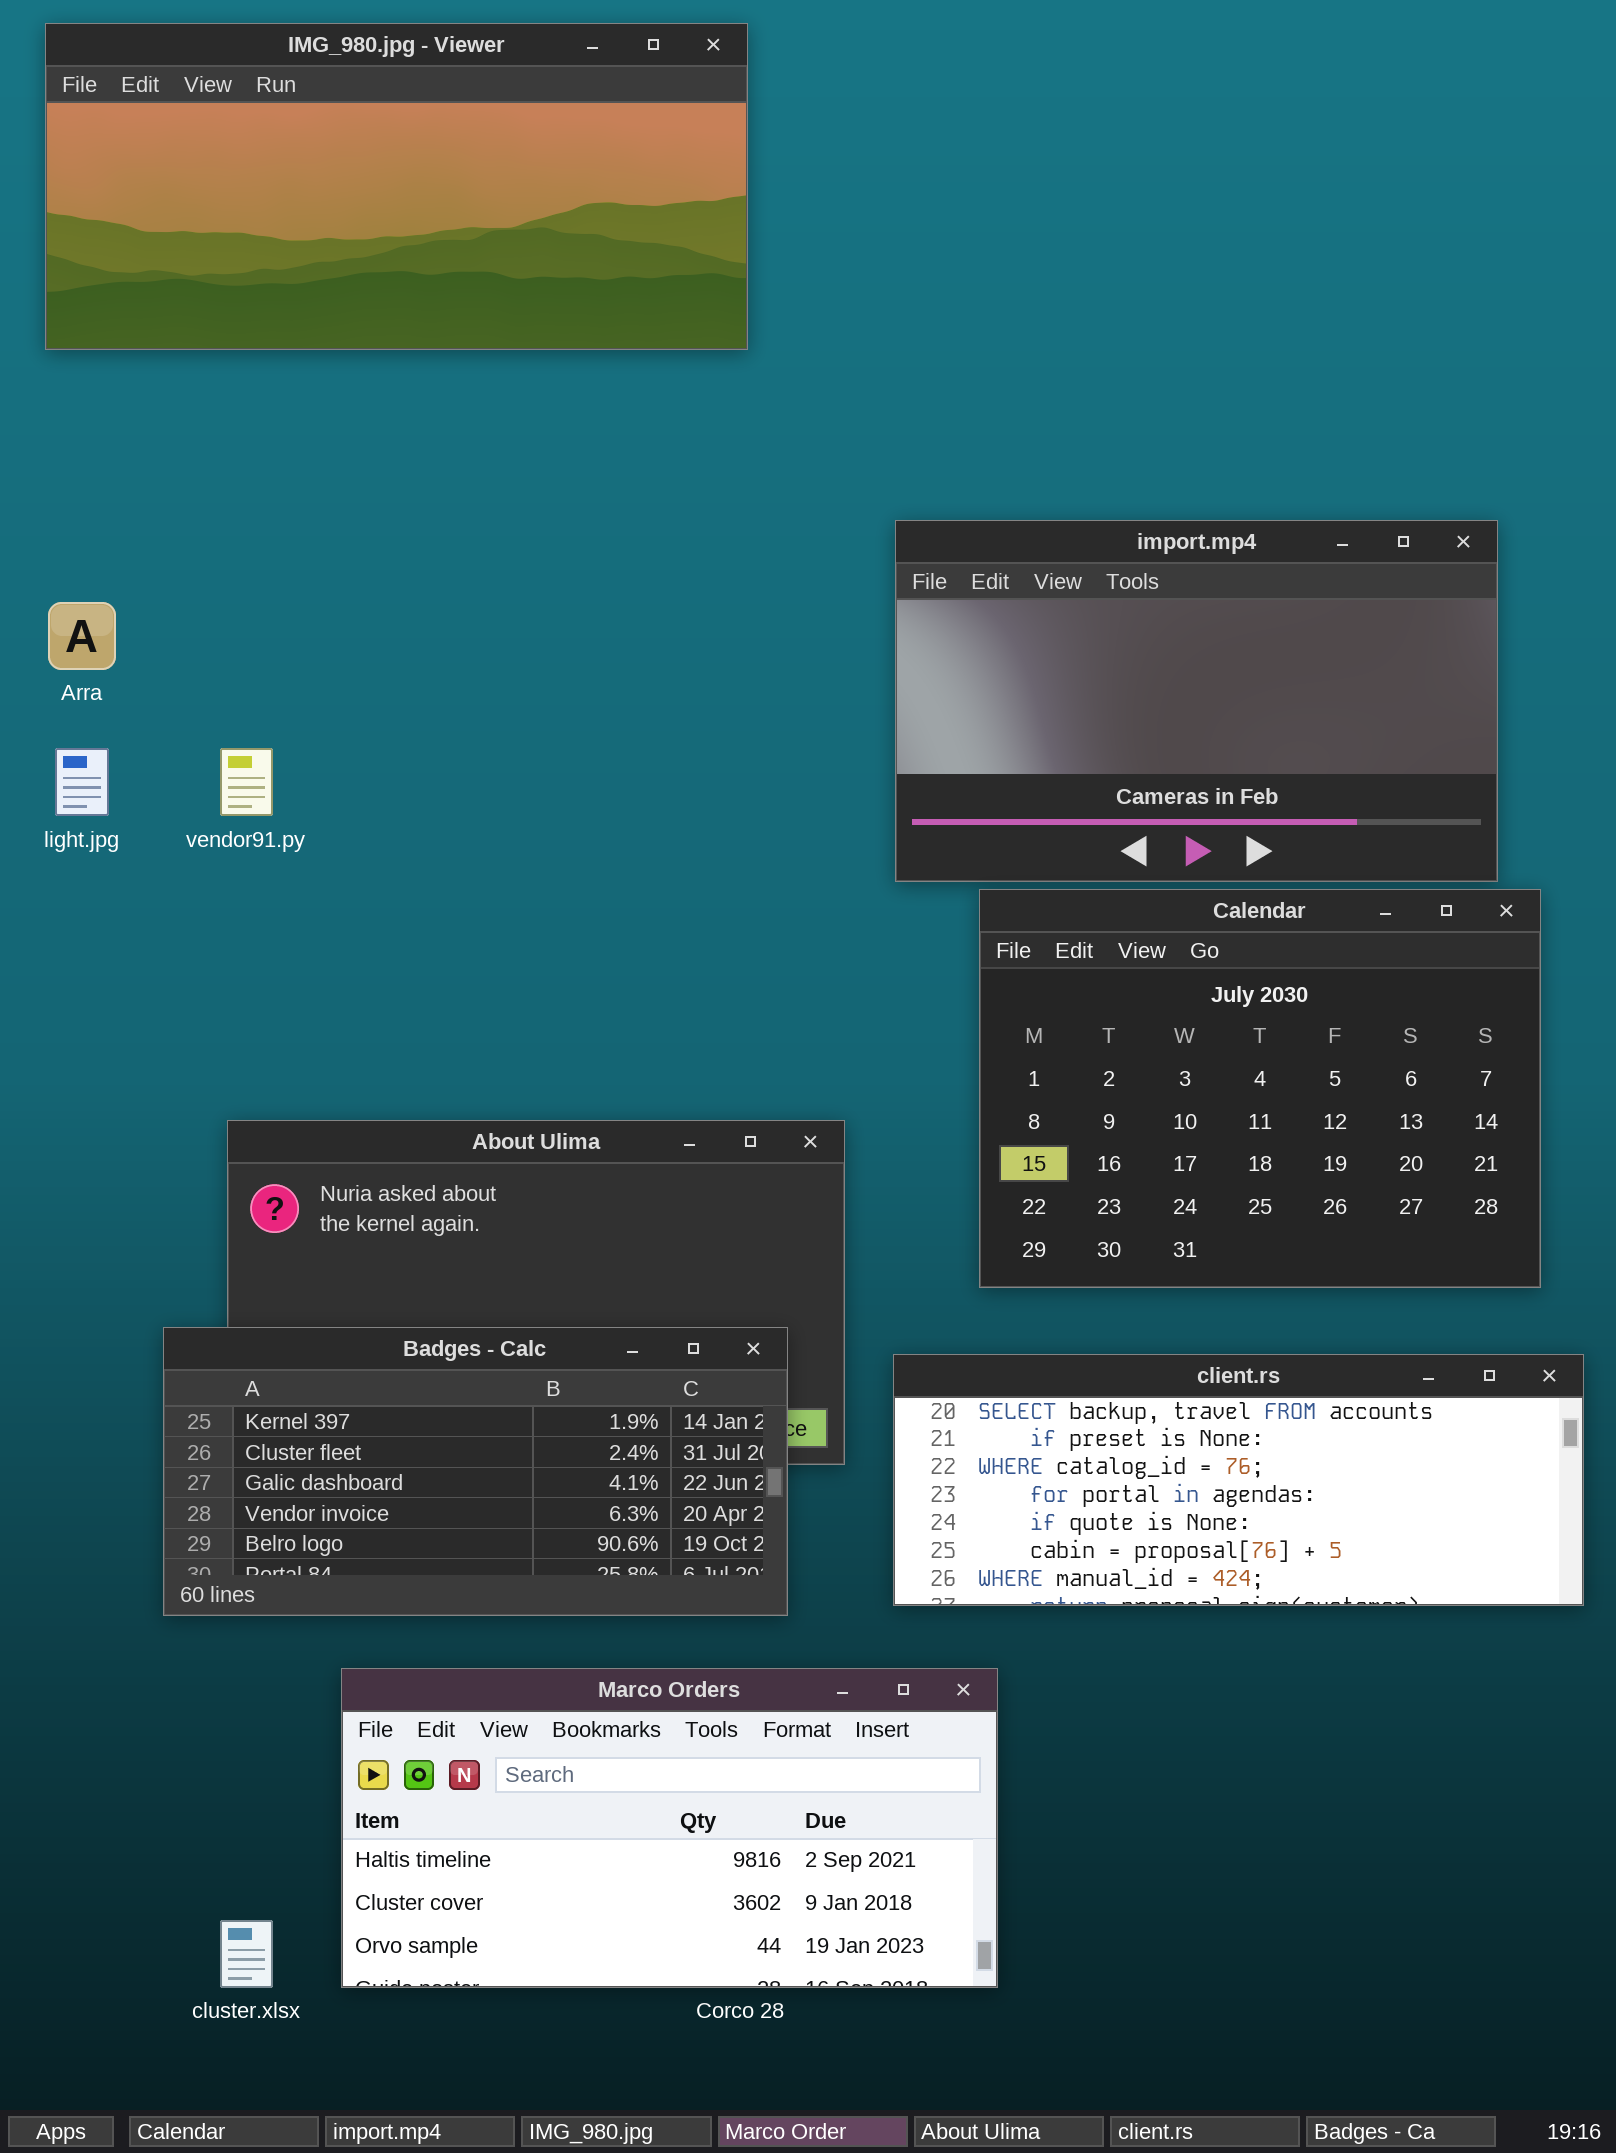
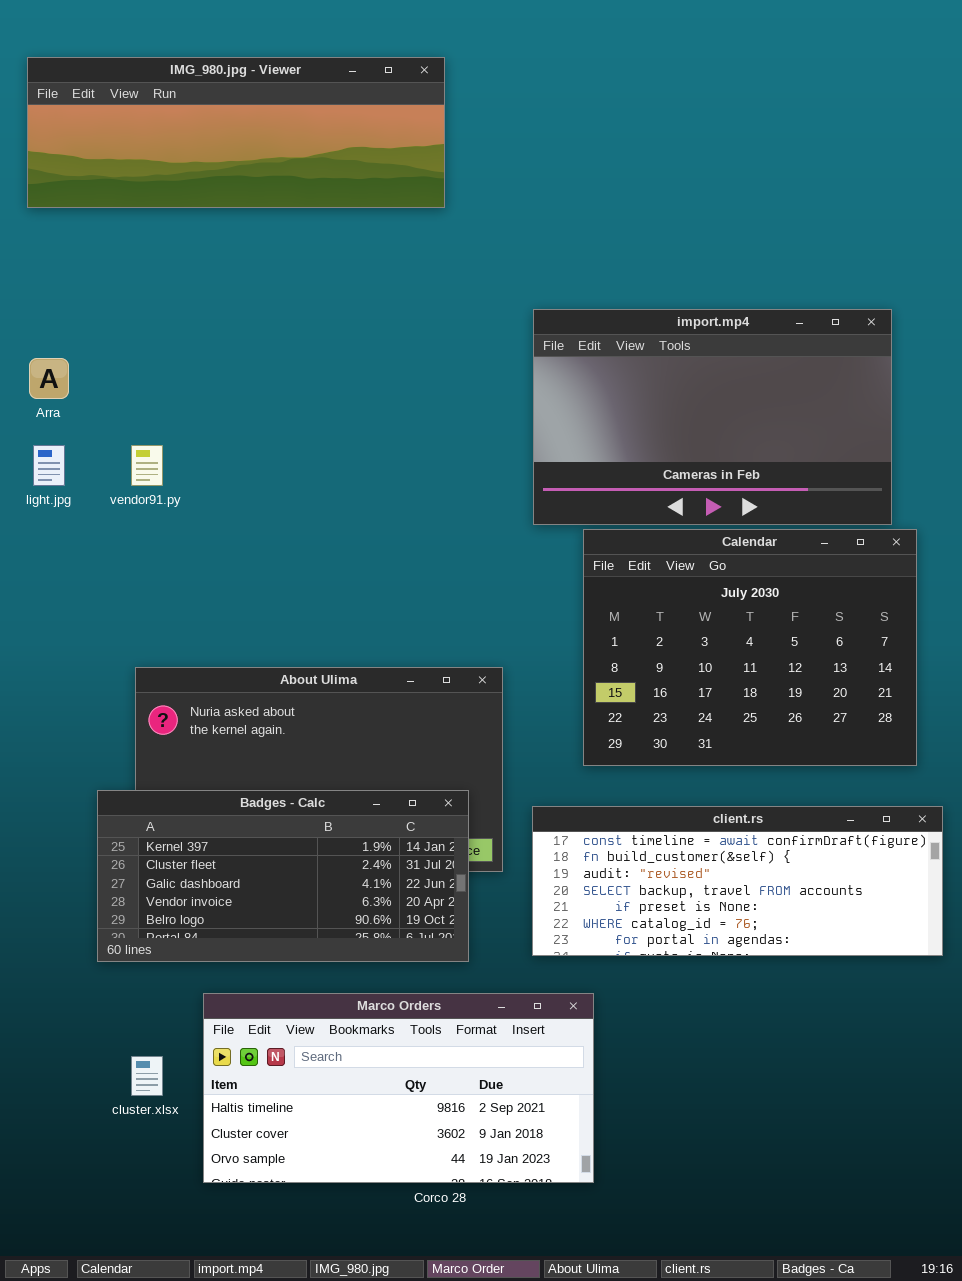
IMG_980.jpg - Viewer: [45,23,748,350] -> [27,57,445,208], resized
client.rs: [893,1354,1584,1606] -> [532,806,943,956], scrolled up 3 rows
cluster.xlsx: [220,1920,273,1988] -> [131,1056,163,1096], moved

